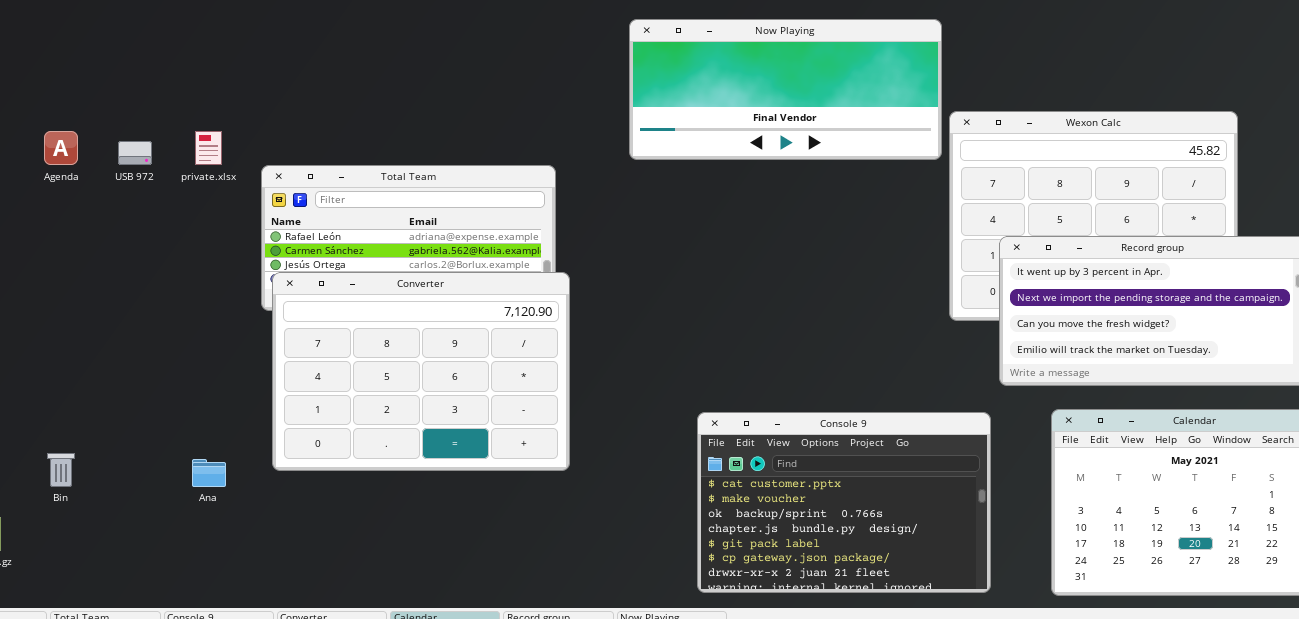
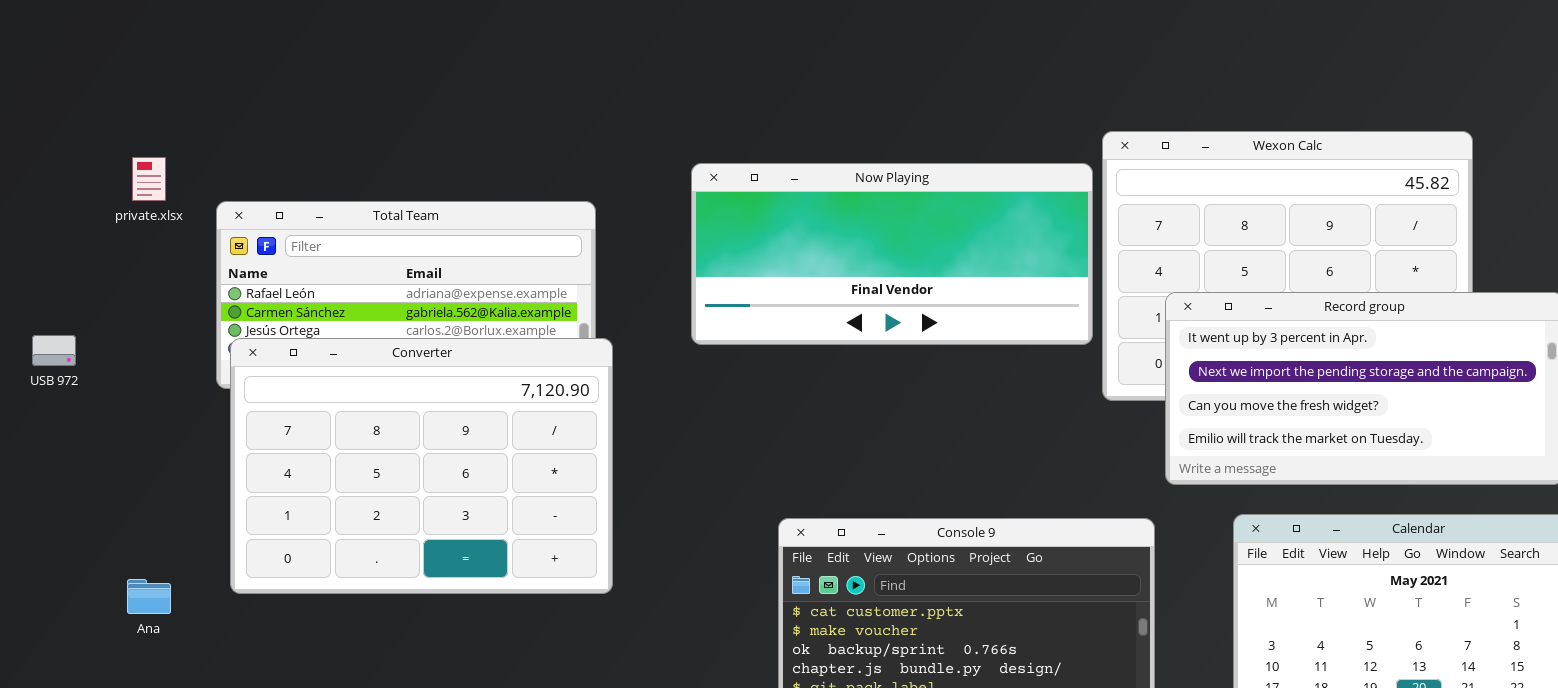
Now Playing: [629,19,942,160] -> [691,163,1093,345], moved
USB 972: [118,141,152,165] -> [32,335,76,366], moved

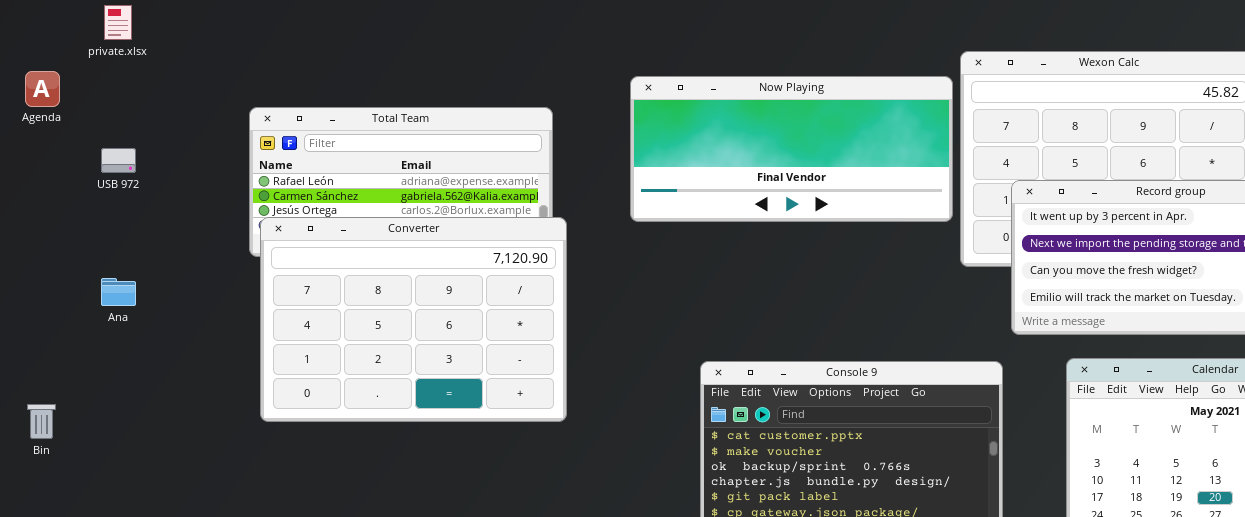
private.xlsx: [132,157,166,201] -> [104,5,132,40], moved
USB 972: [32,335,76,366] -> [101,148,136,173], moved
Ana: [127,579,171,614] -> [101,278,136,306], moved

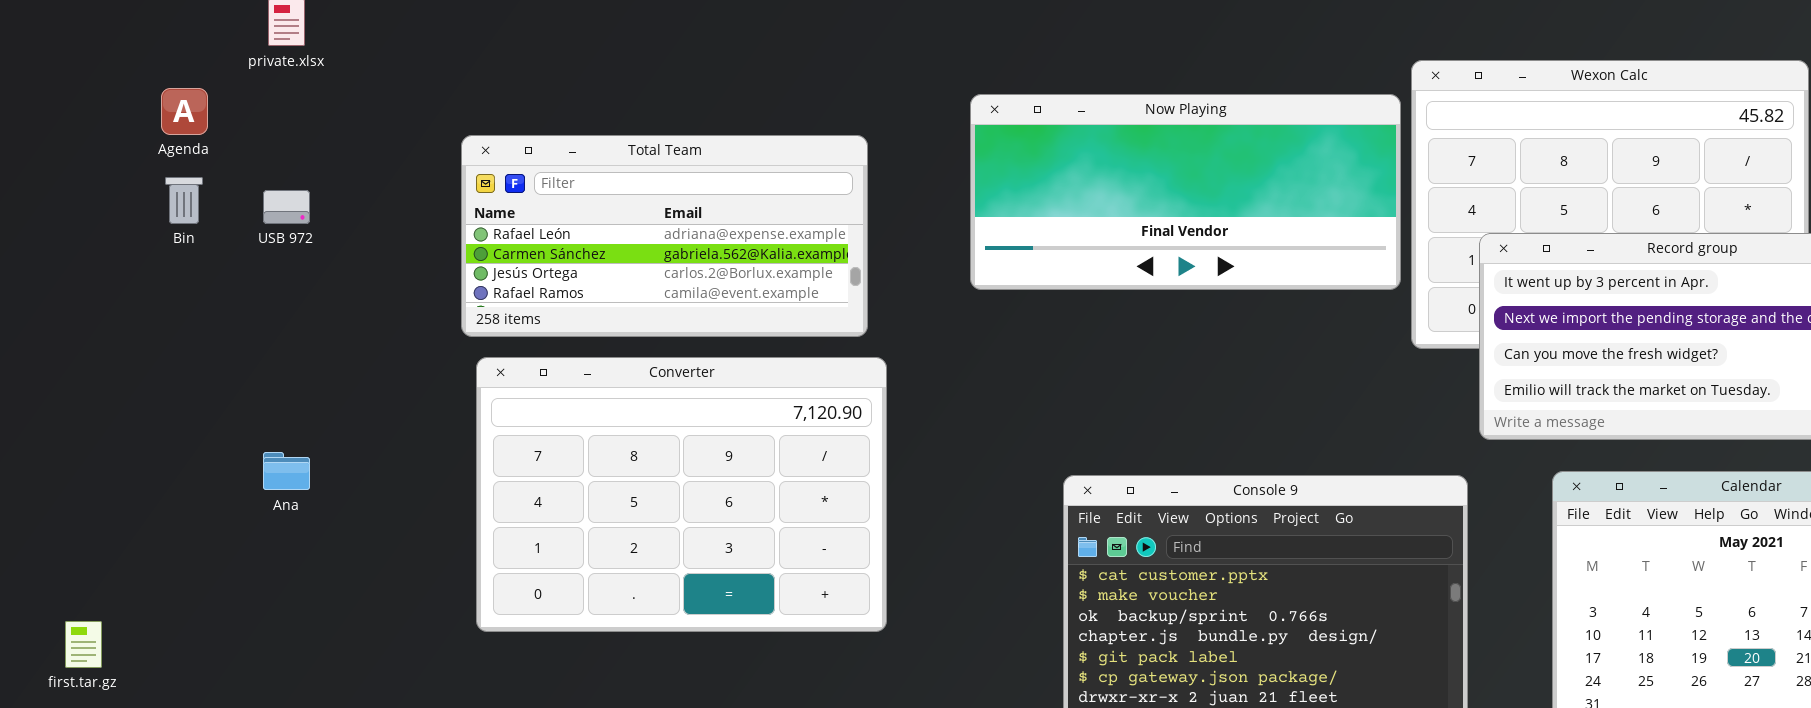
Converter: [260,217,567,422] -> [476,357,887,632], moved
Ana: [101,278,136,306] -> [263,452,310,490], moved
Bin: [27,404,56,439] -> [165,177,203,224], moved

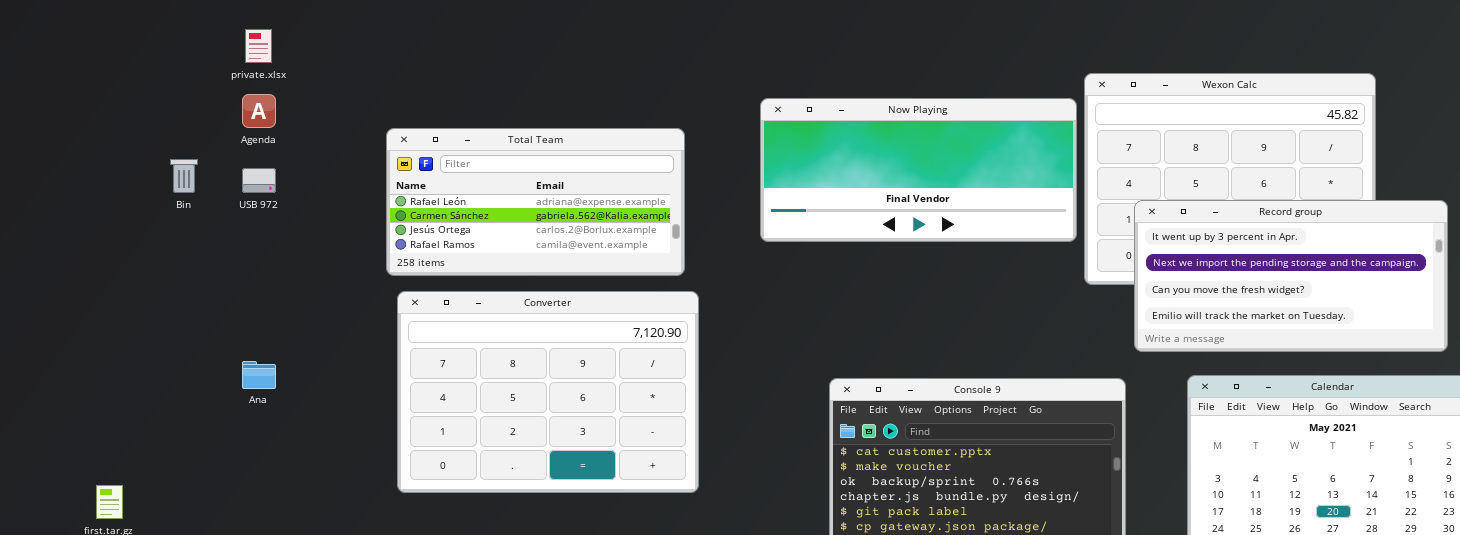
Agenda: [161,88,208,135] -> [242,94,276,128], moved

